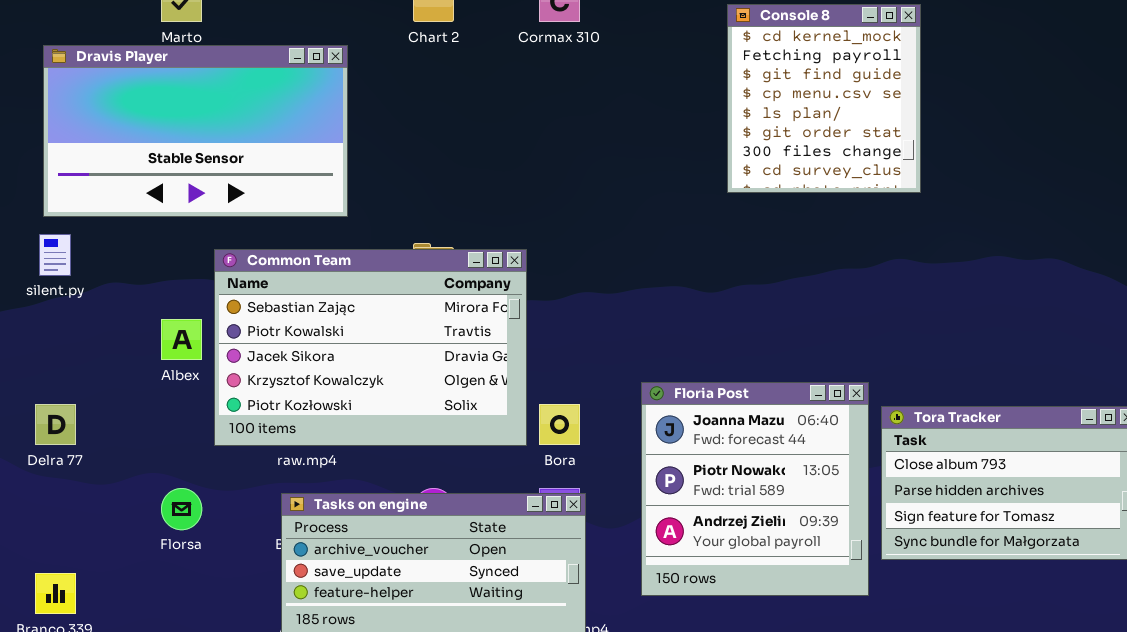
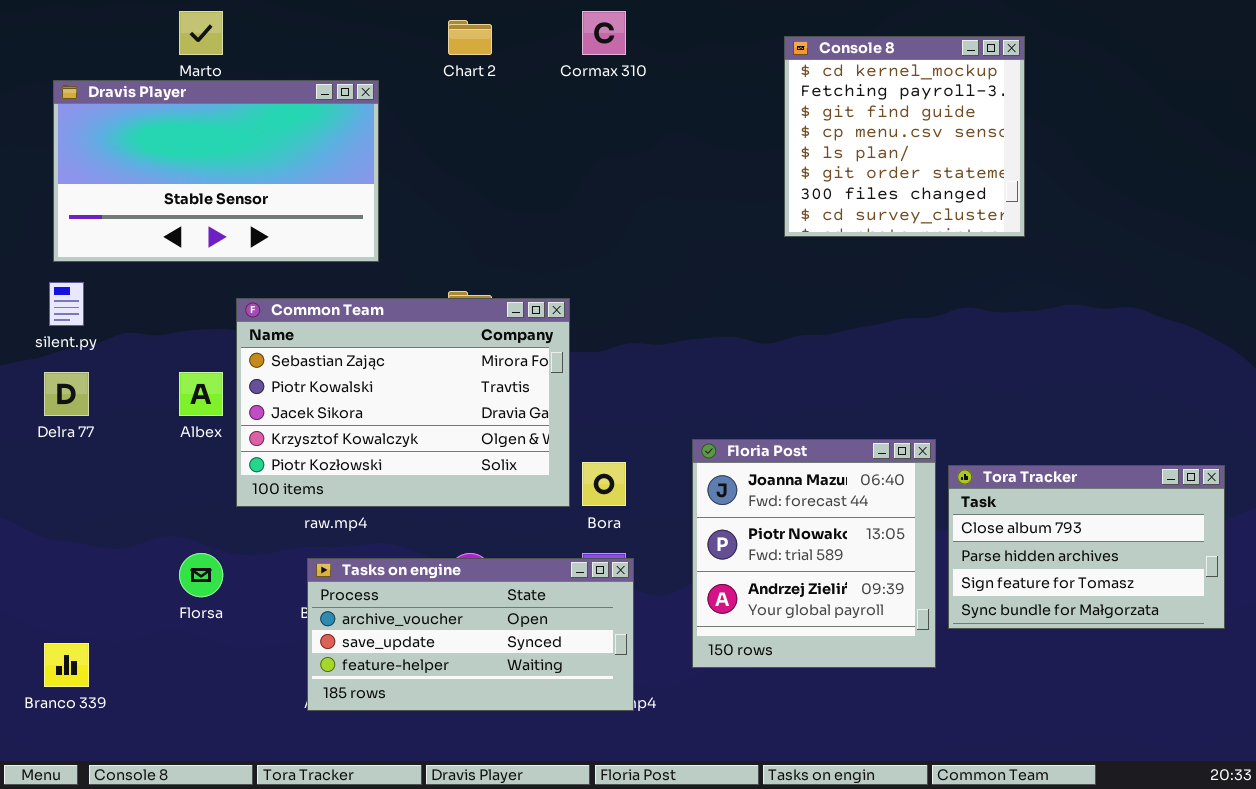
Console 8: [727,4,921,193] -> [784,36,1025,237], resized
Delra 77: [35,404,76,445] -> [44,372,89,416], moved

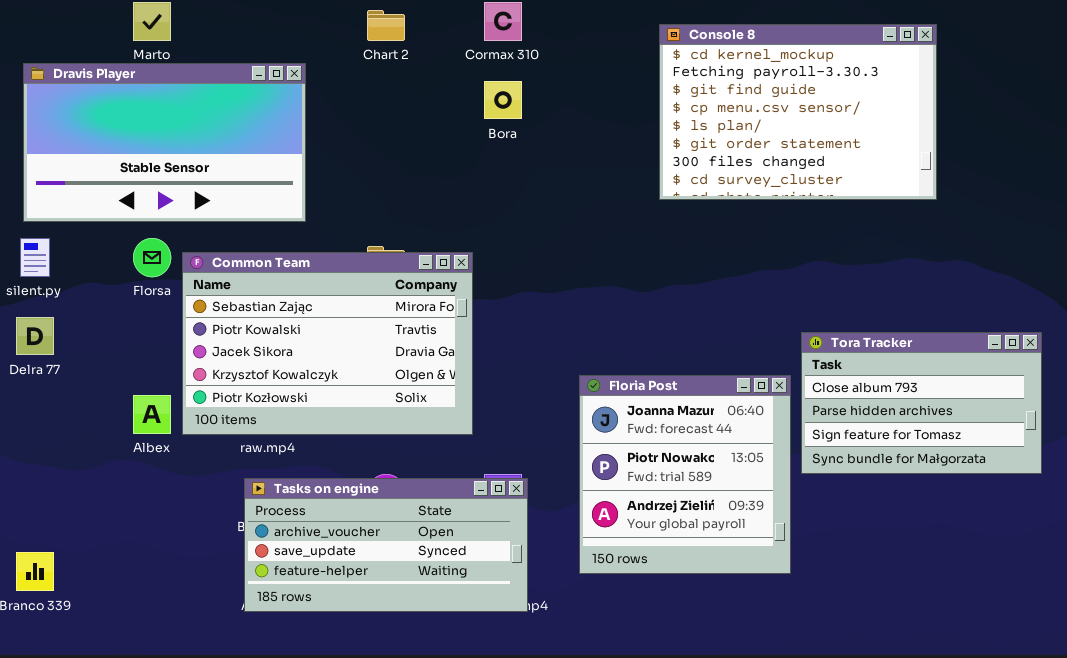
Console 8: [784,36,1025,237] -> [659,24,937,200], resized
Albex: [179,372,223,416] -> [133,395,171,434], moved
Bora: [582,462,626,506] -> [484,81,522,119], moved
Tora Tracker: [948,465,1225,629] -> [801,332,1042,474], moved
Florsa: [179,553,223,597] -> [133,238,171,277], moved

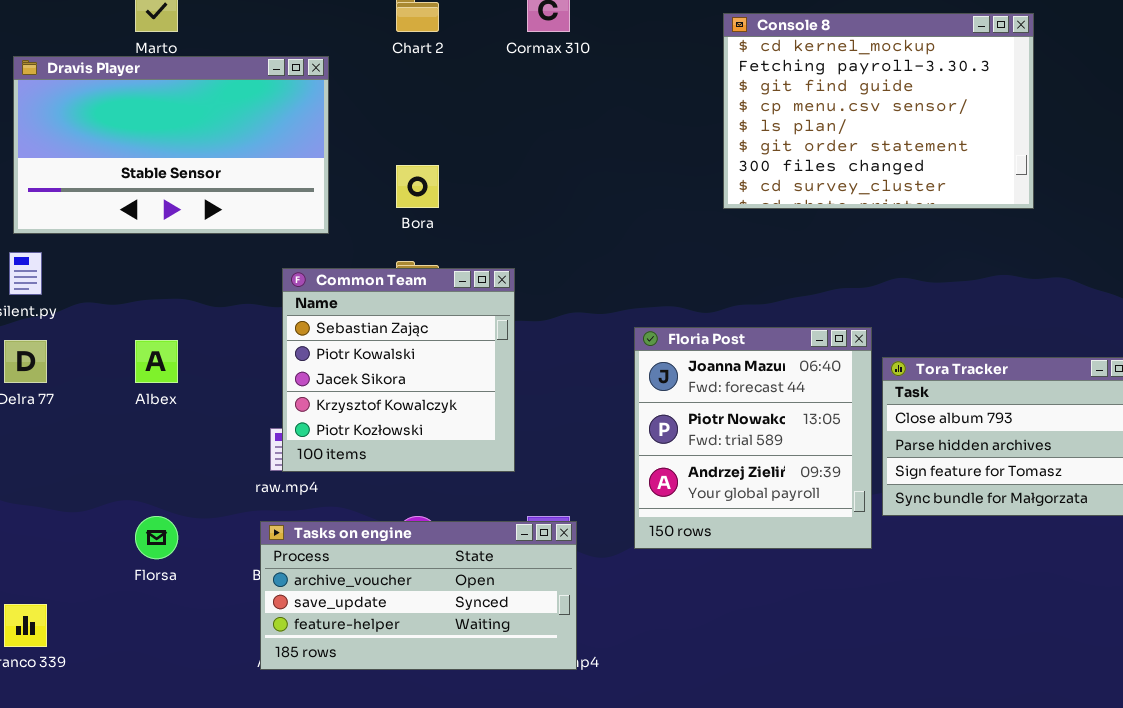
Bora: [484,81,522,119] -> [396,165,439,208], moved
Florsa: [133,238,171,277] -> [135,516,178,559], moved
Common Team: [182,252,473,435] -> [282,268,515,472], resized
Floria Post: [579,375,791,574] -> [634,327,872,549], moved
Albex: [133,395,171,434] -> [135,340,178,383], moved

